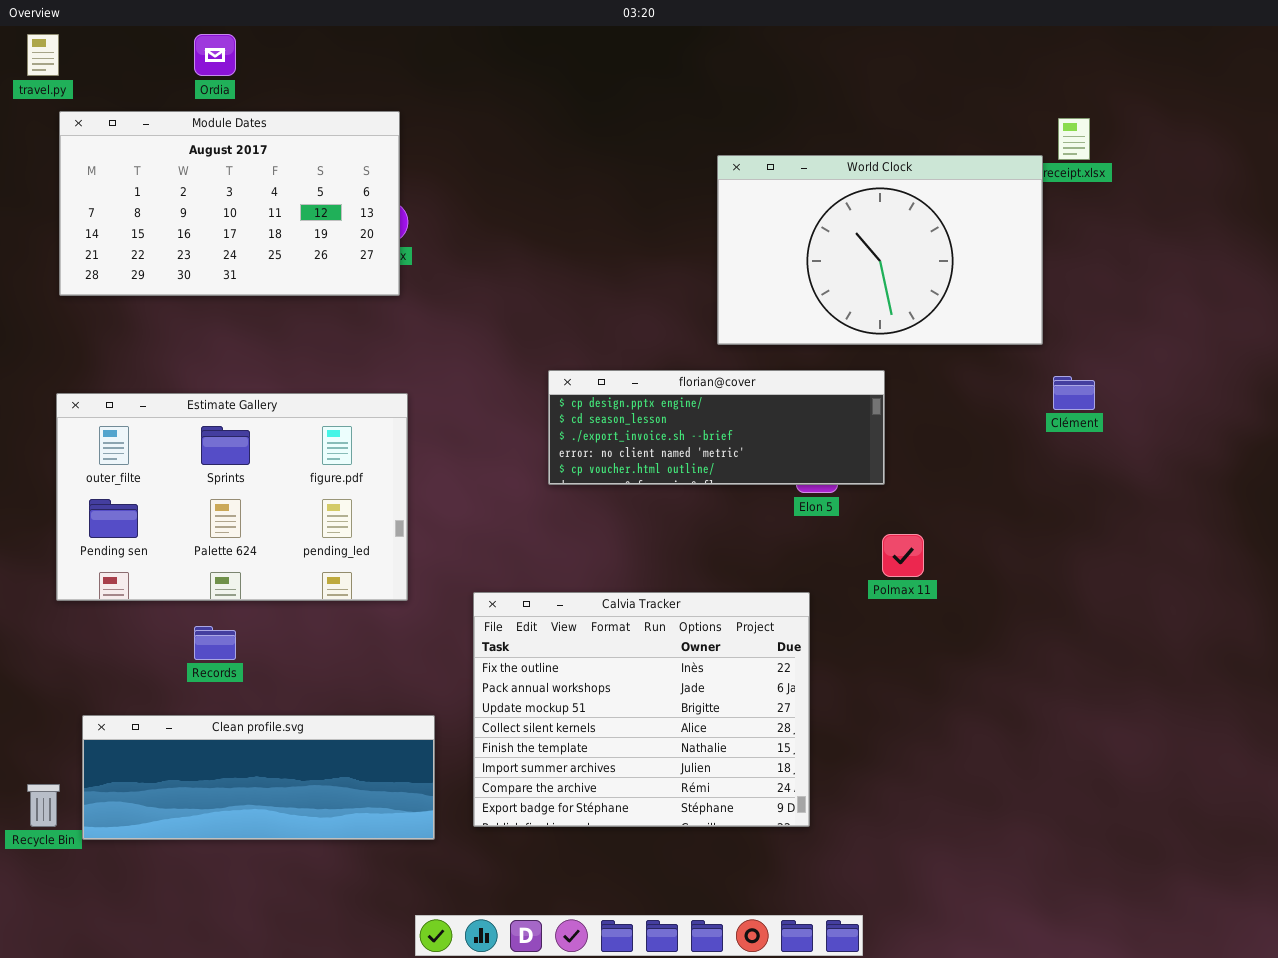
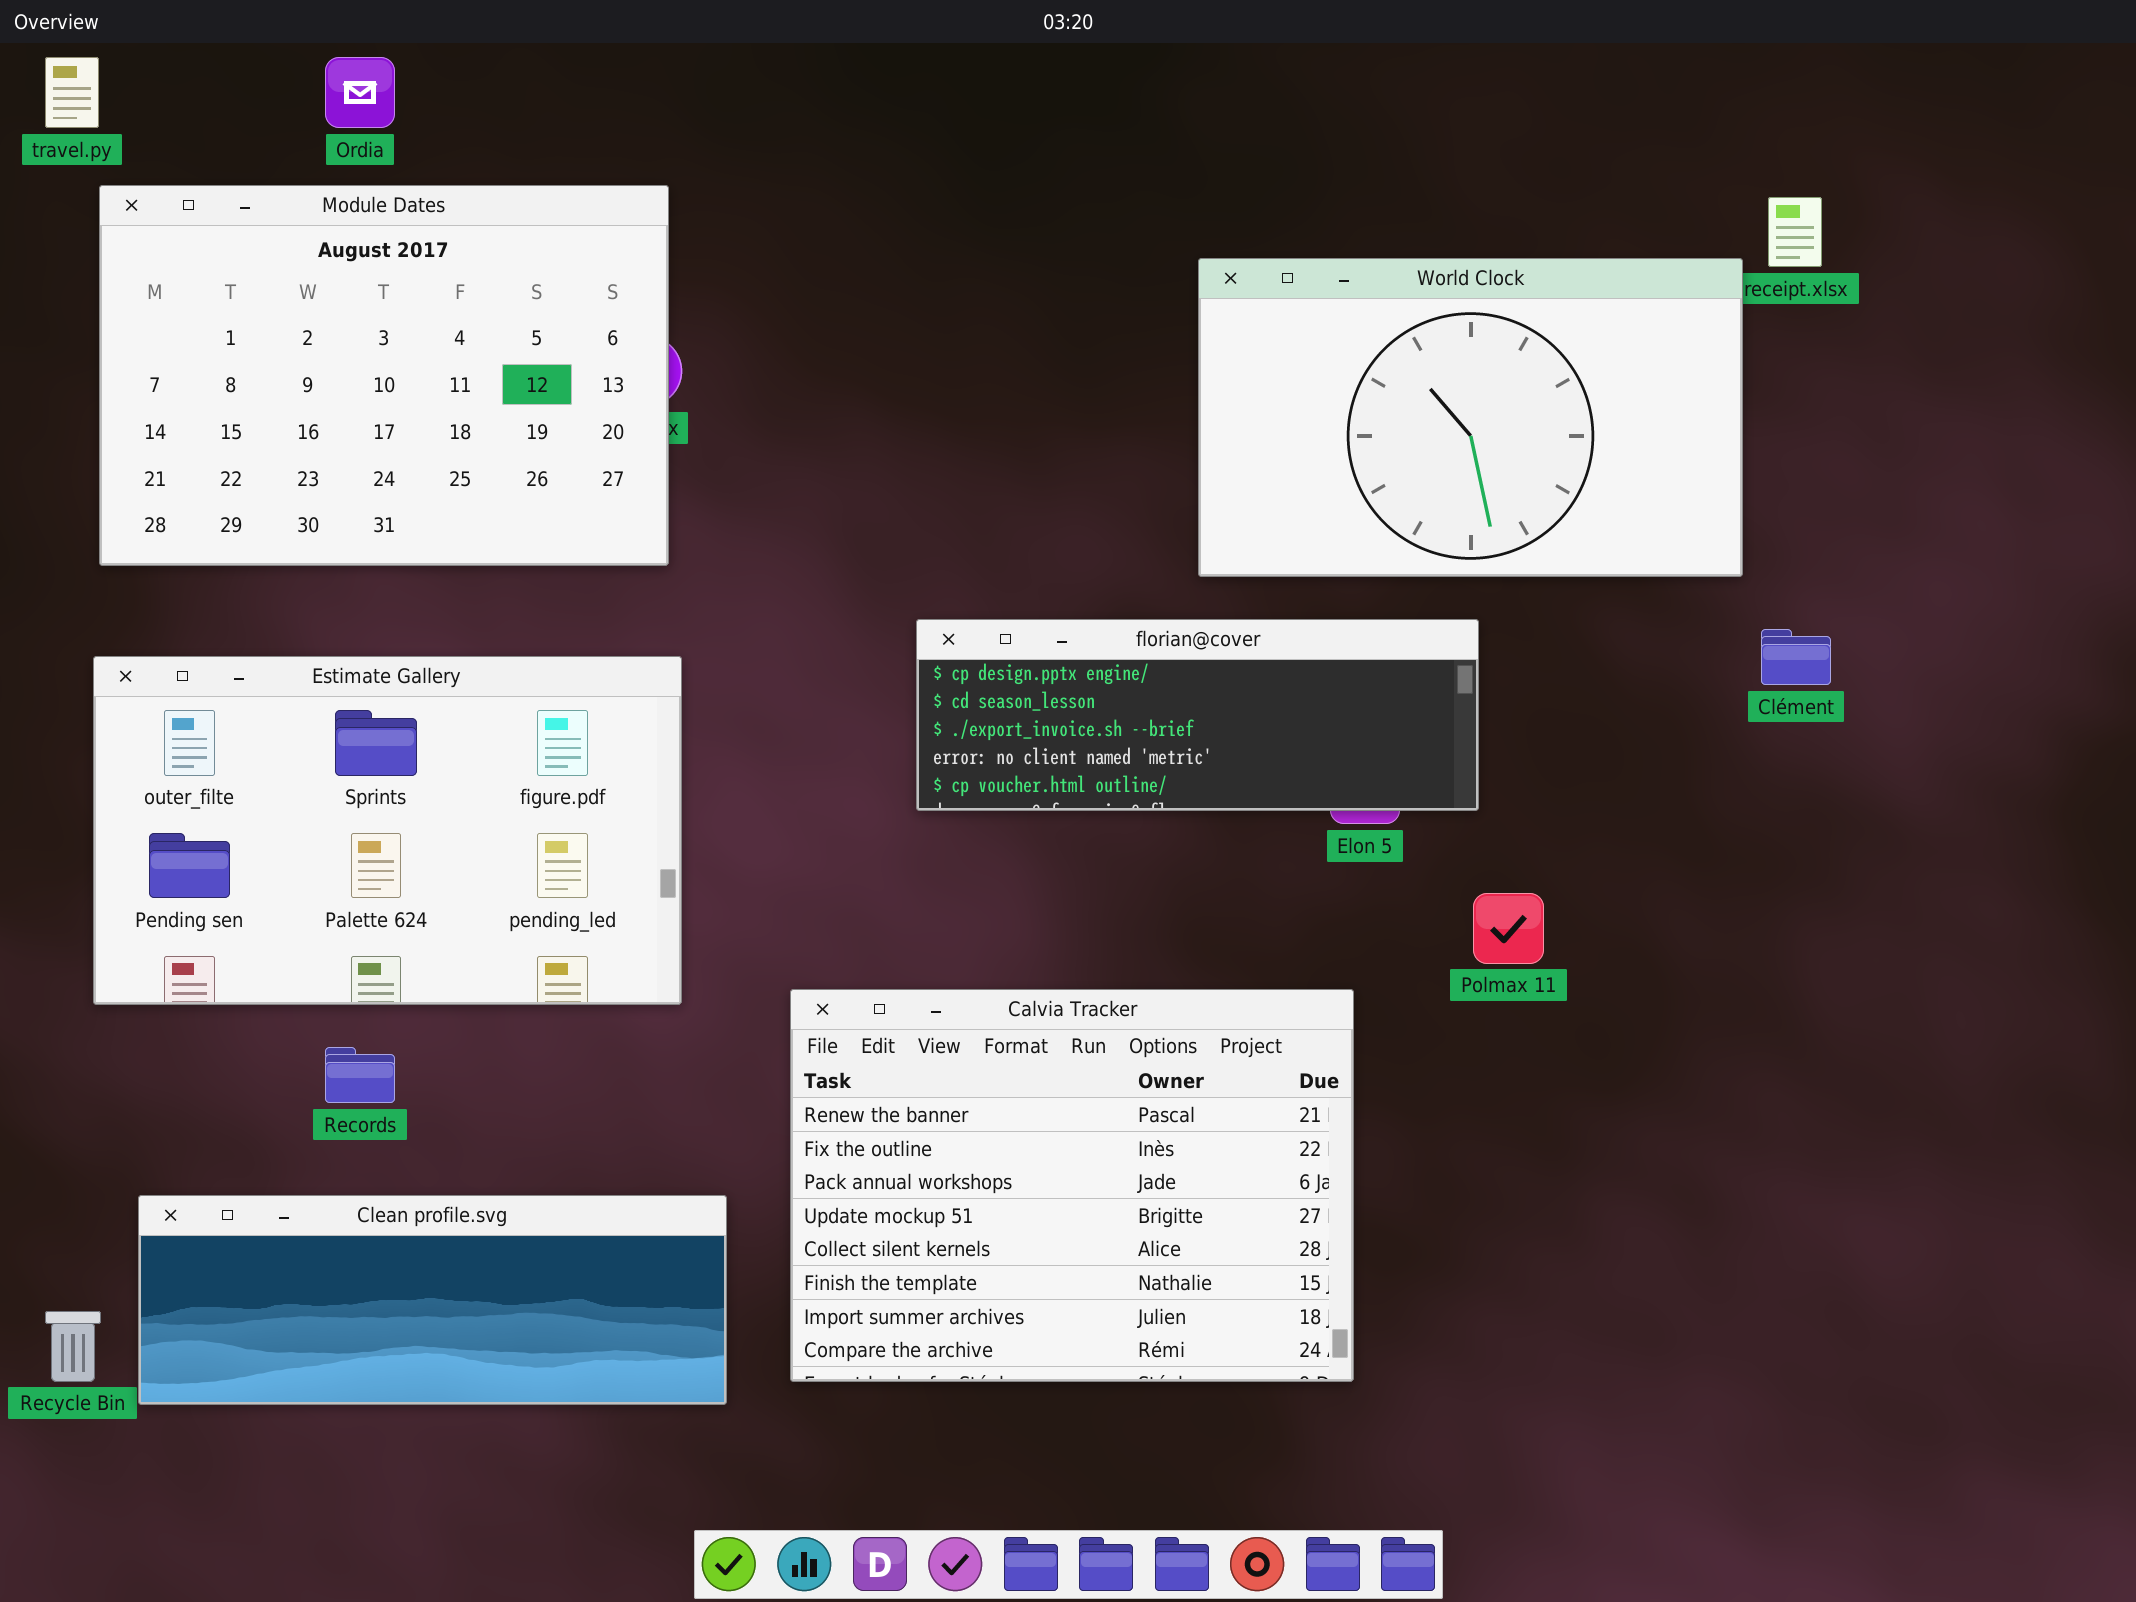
Module Dates: [59,111,400,296] -> [99,185,669,566], resized
Calvia Tracker: [473,592,810,827] -> [790,989,1354,1382], scrolled up 1 row

